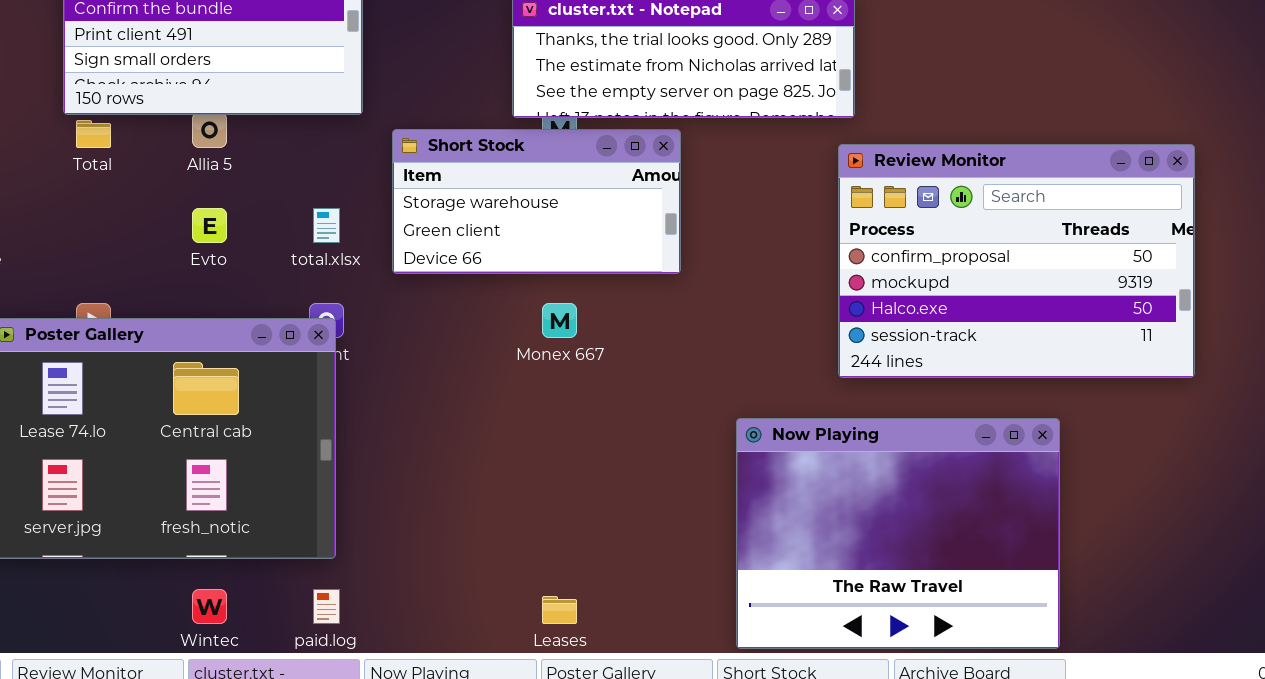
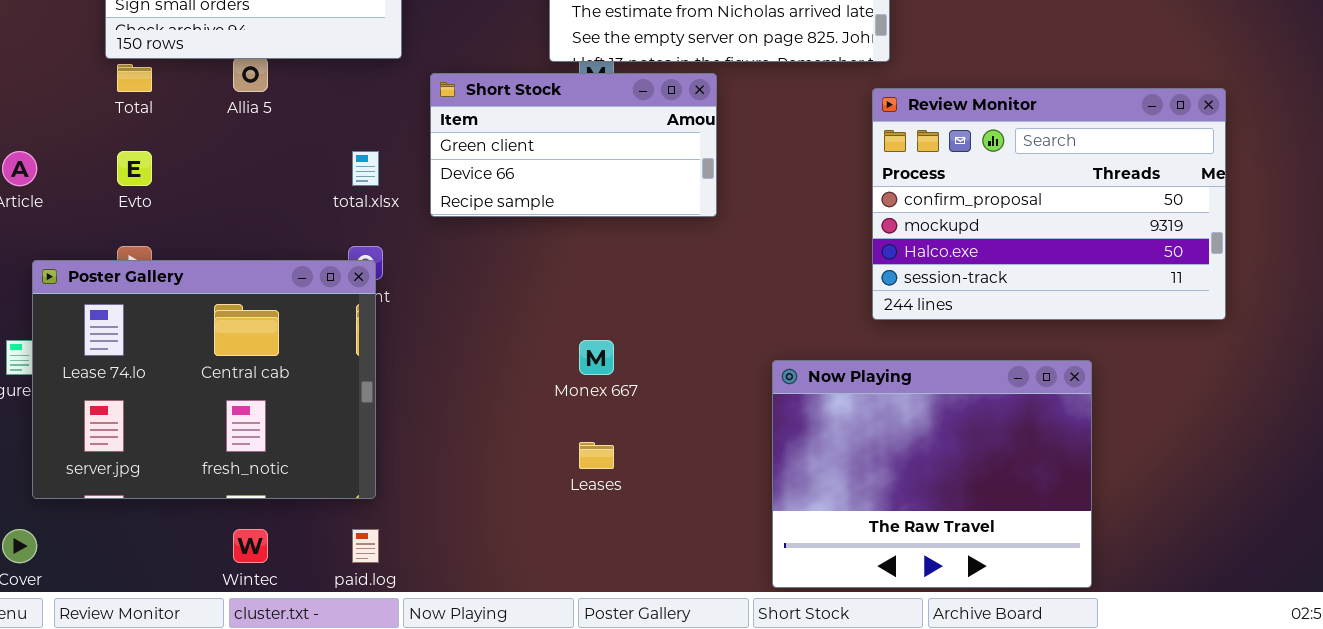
Short Stock: [392,129,681,274] -> [430,73,717,217], scrolled down 1 row
Evto: [192,208,227,243] -> [117,151,152,186], moved
Monex 667: [542,303,577,338] -> [579,340,614,375], moved
Leases: [542,596,577,624] -> [579,442,614,469], moved

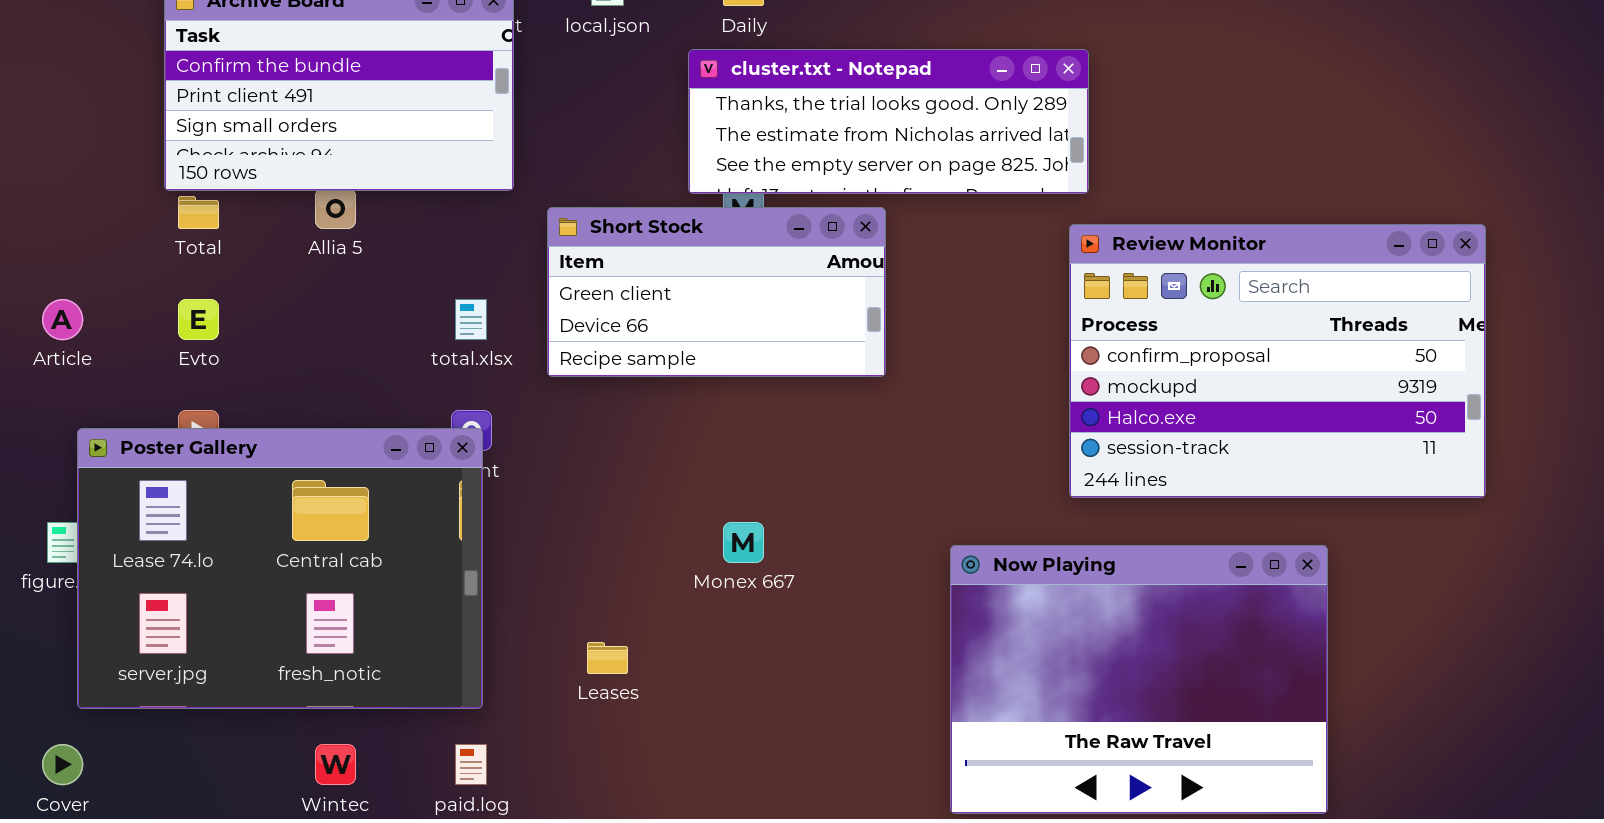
Leases: [579,442,614,469] -> [587,642,628,674], moved

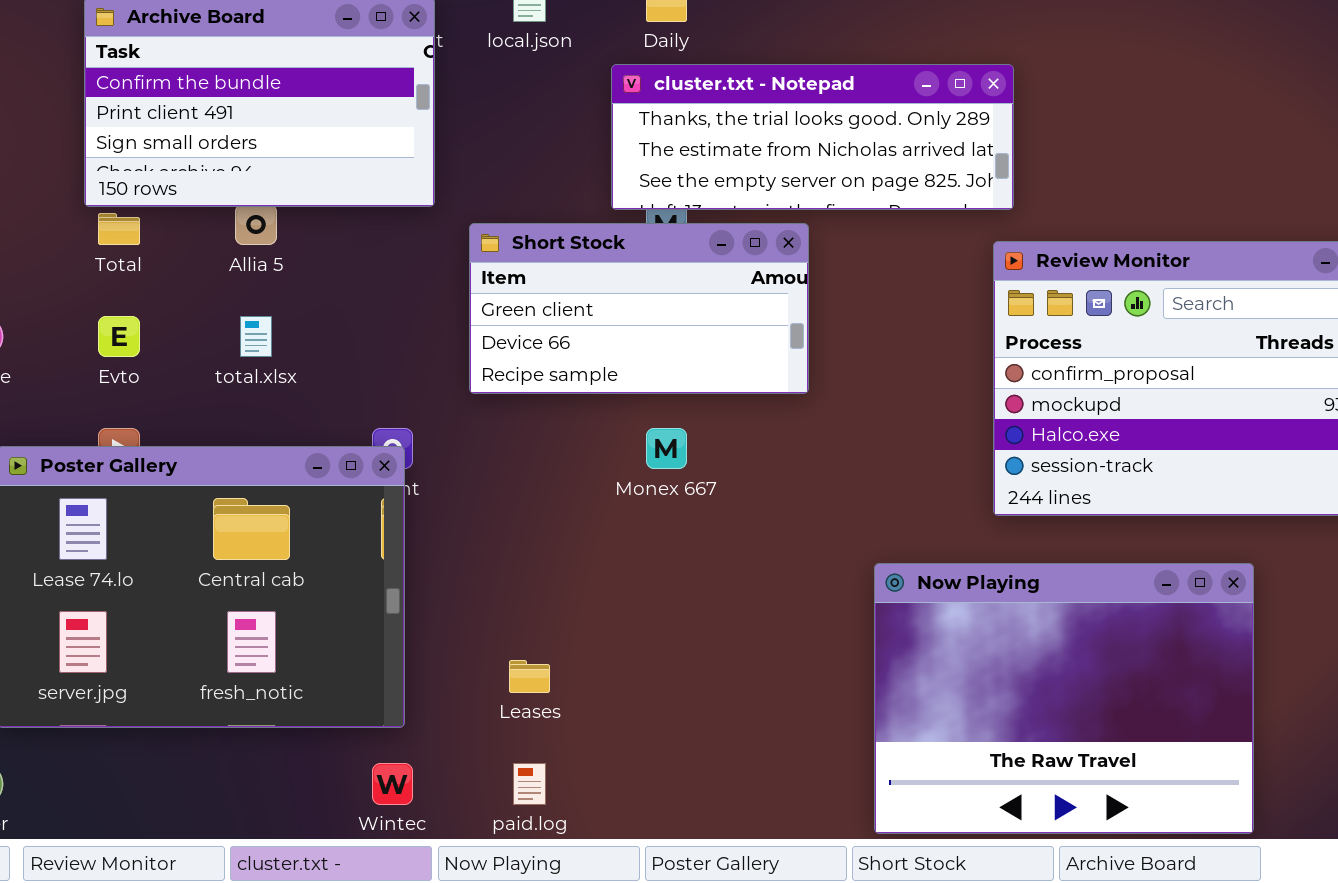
total.xlsx: [455,299,487,340] -> [240,316,272,357], moved
Monex 667: [723,522,764,563] -> [646,428,687,469], moved
Wintec: [315,744,356,785] -> [372,763,413,805], moved
paid.log: [455,744,487,785] -> [513,763,546,805], moved

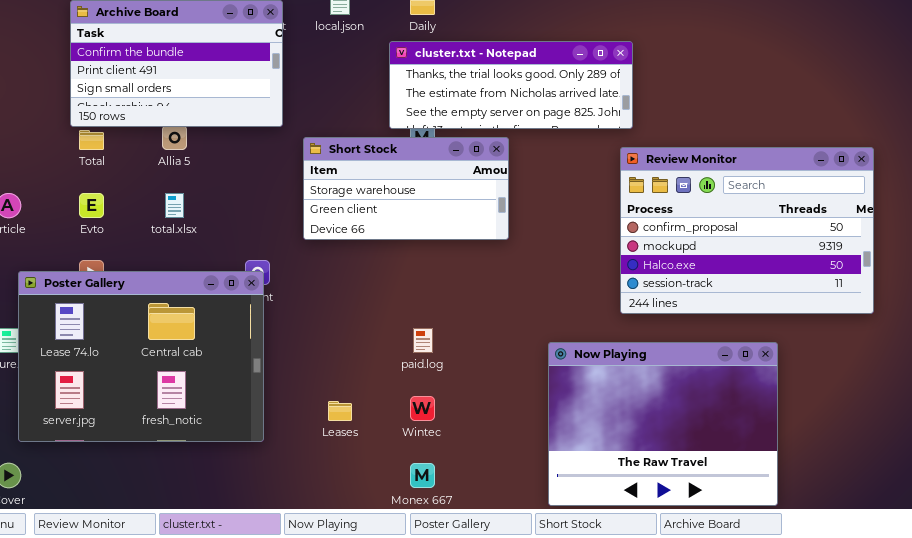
Short Stock: [469,223,809,394] -> [303,137,509,240], scrolled up 1 row
Monex 667: [646,428,687,469] -> [410,463,435,488], moved
Wintec: [372,763,413,805] -> [410,396,435,421], moved
paid.log: [513,763,546,805] -> [413,328,433,353], moved

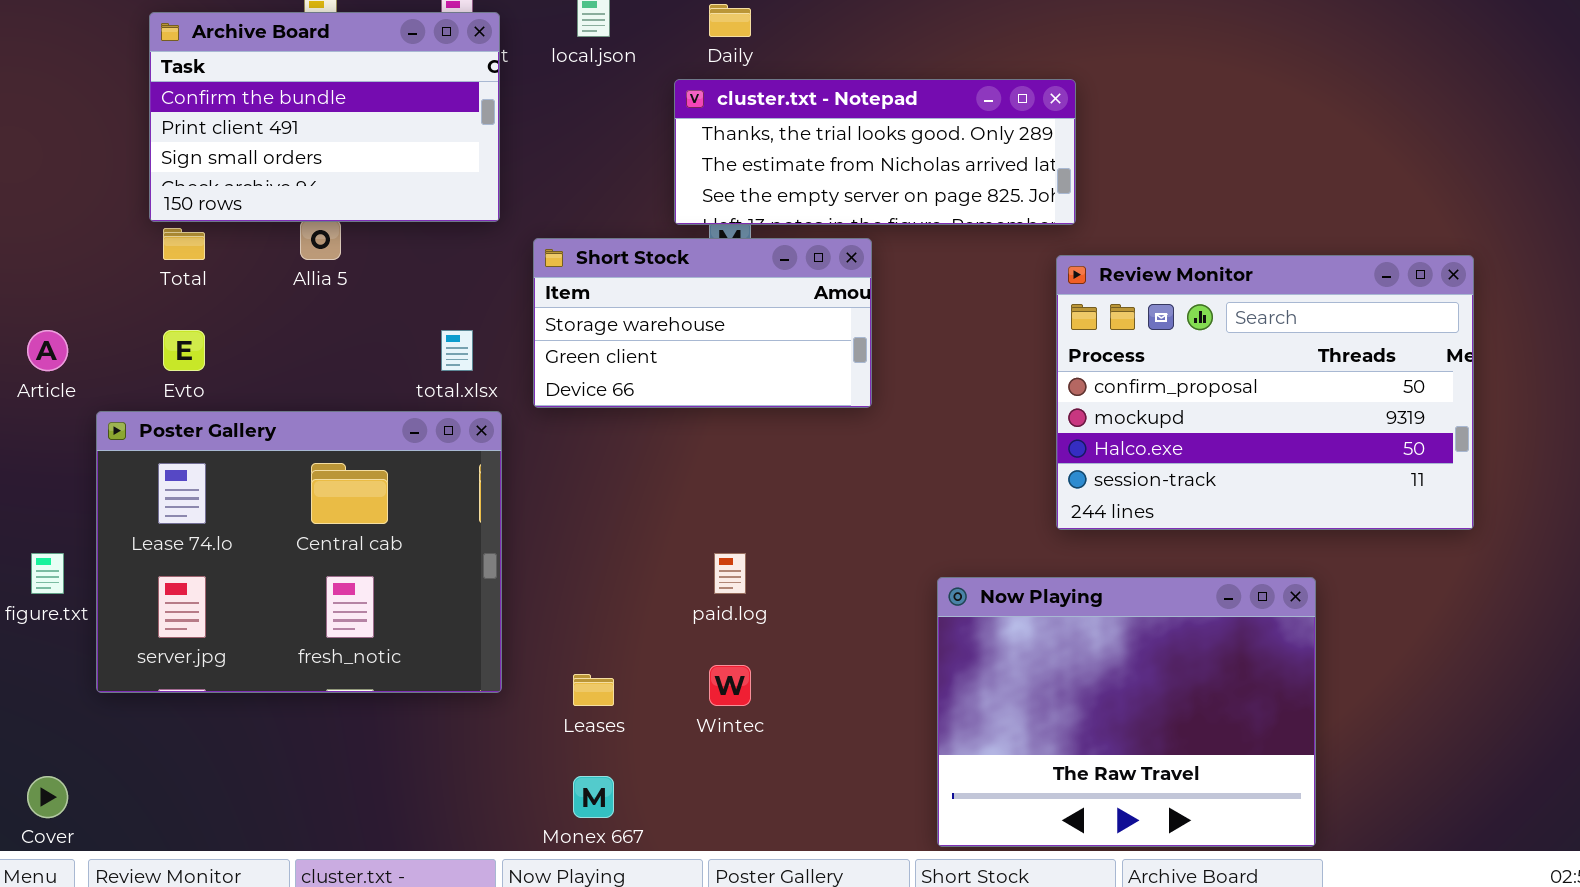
total.xlsx: [165,193,184,218] -> [441,330,473,371], moved
Poster Gallery: [18,271,264,442] -> [96,411,502,693], moved
Monex 667: [410,463,435,488] -> [573,776,614,818], moved

